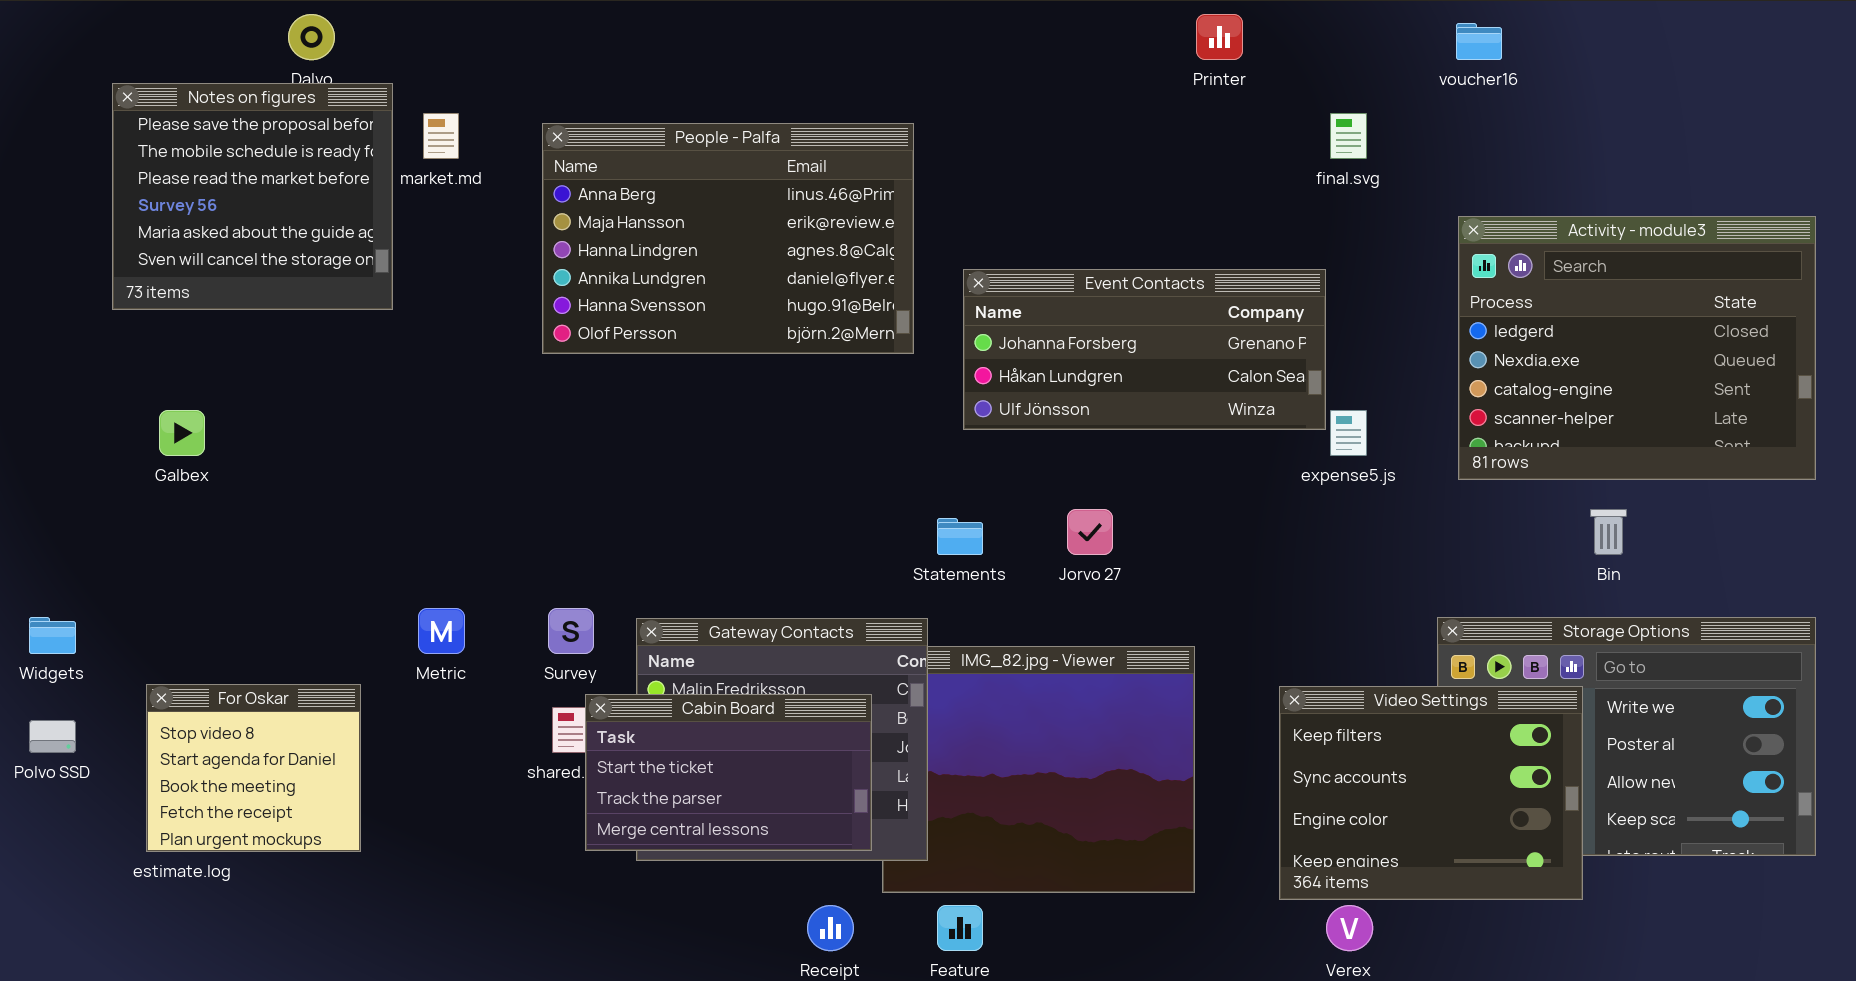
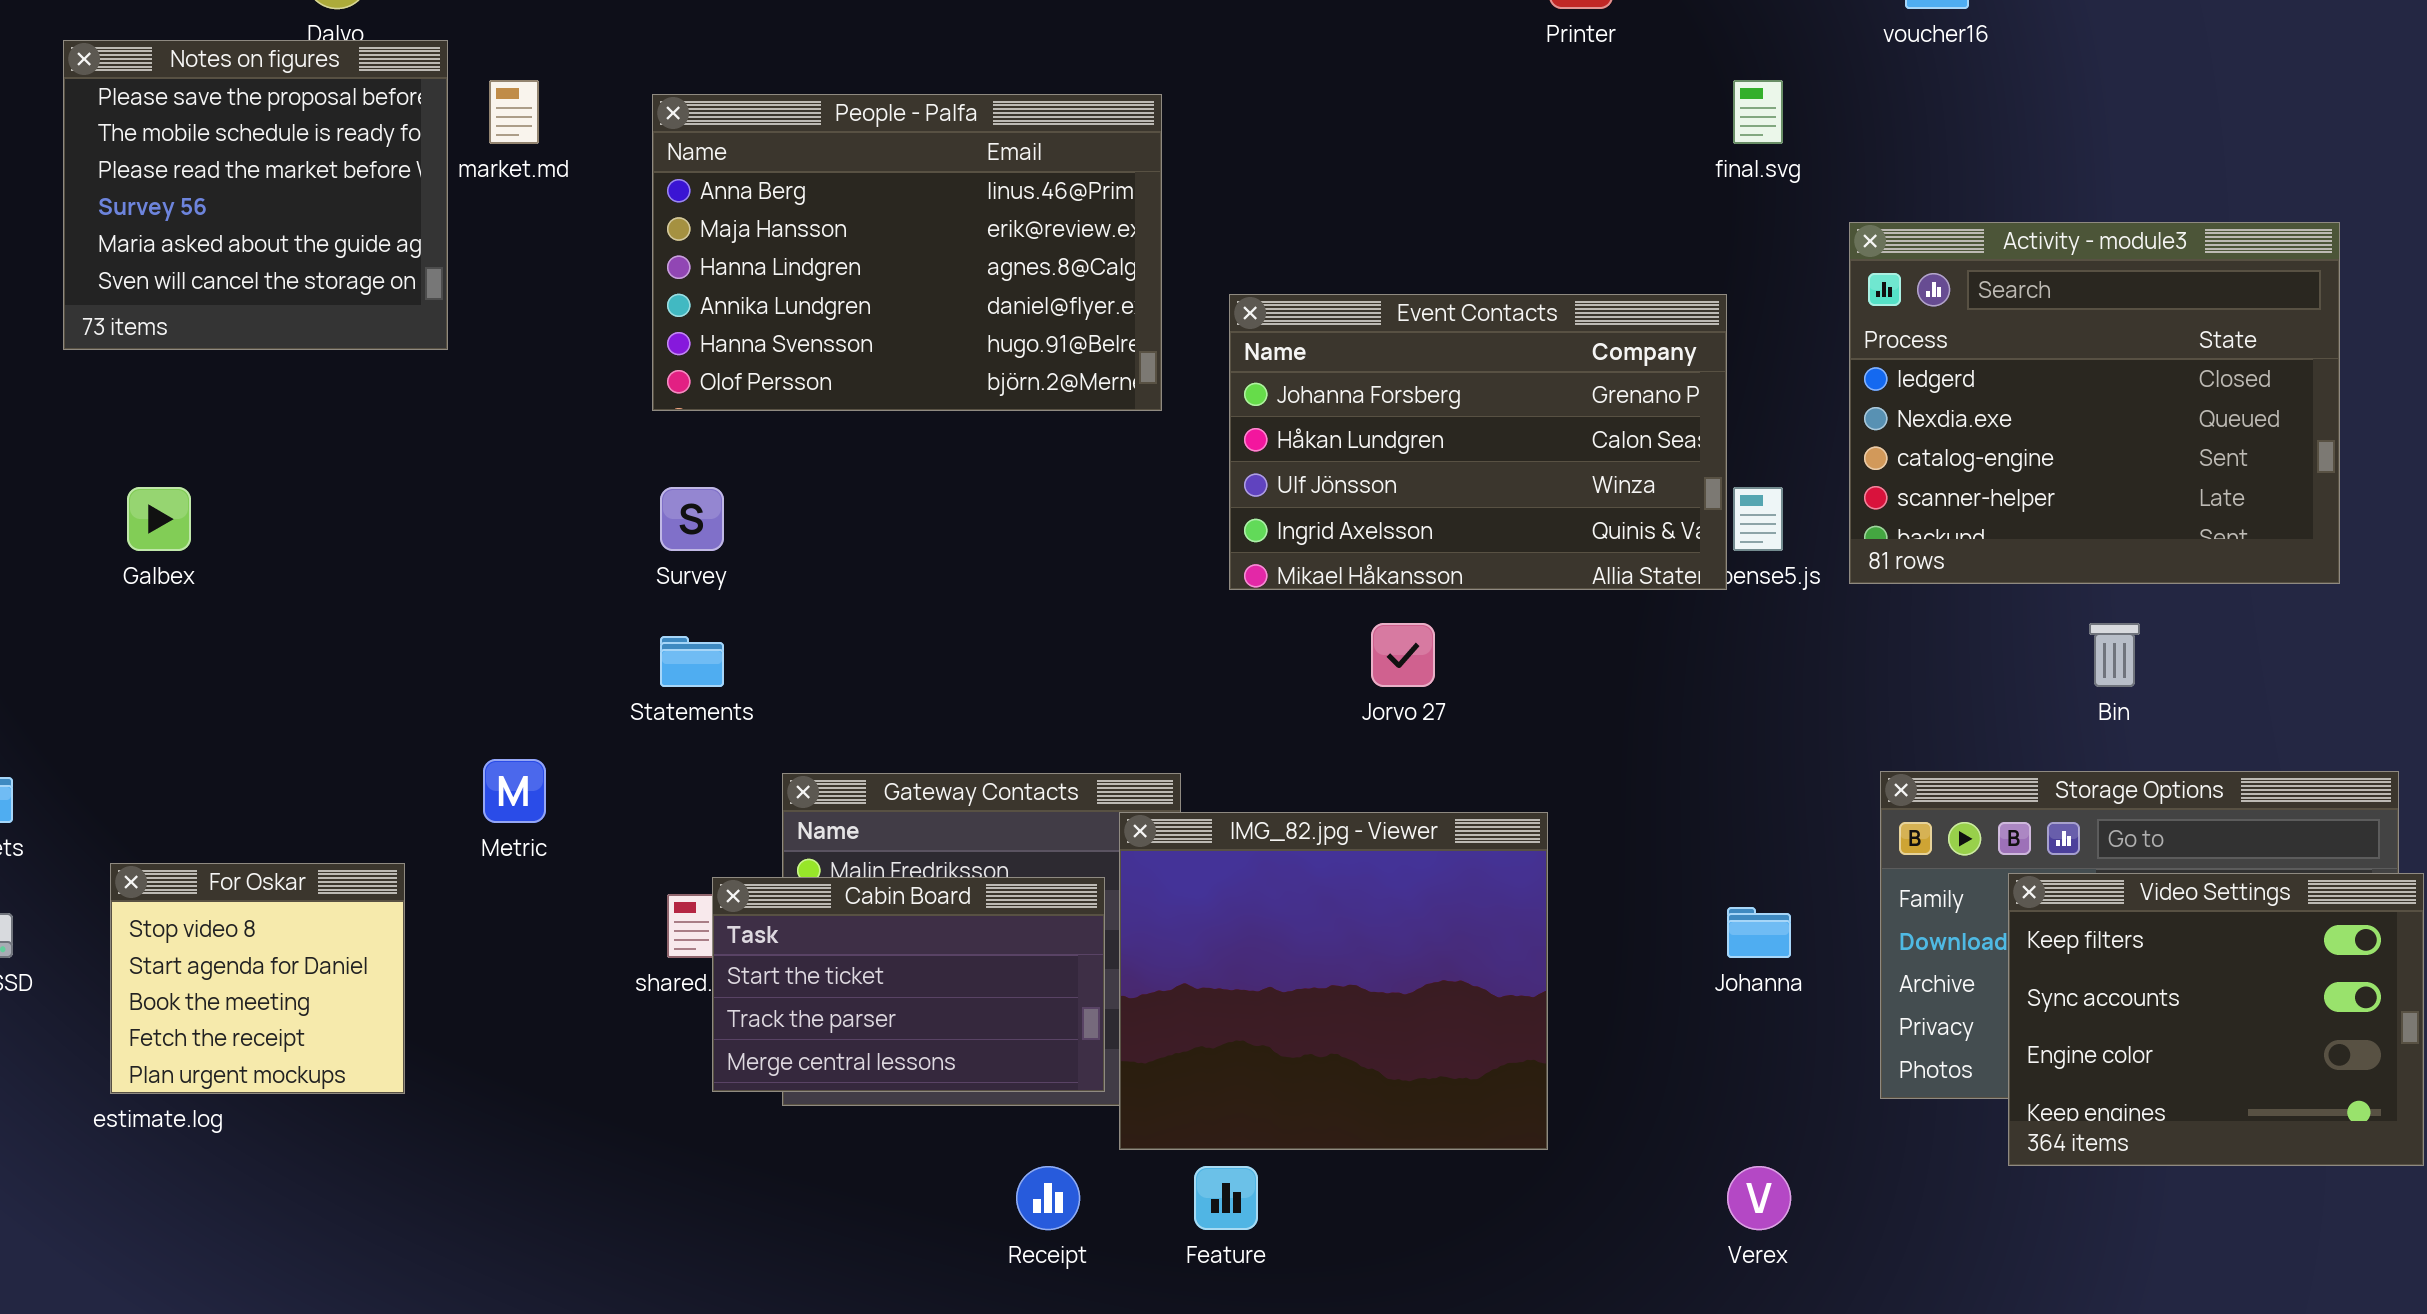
Activity - module3: [1458,216,1816,480] -> [1849,222,2340,584], moved
Event Contacts: [963,269,1326,430] -> [1229,294,1727,590], resized
Statements: [937,518,983,555] -> [660,636,724,687], moved
Survey: [548,608,594,654] -> [660,487,724,551], moved
IMG_82.jpg - Viewer: [882,646,1195,893] -> [1119,812,1548,1150], raised
Video Settings: [1279,686,1583,900] -> [2008,873,2424,1166], moved

